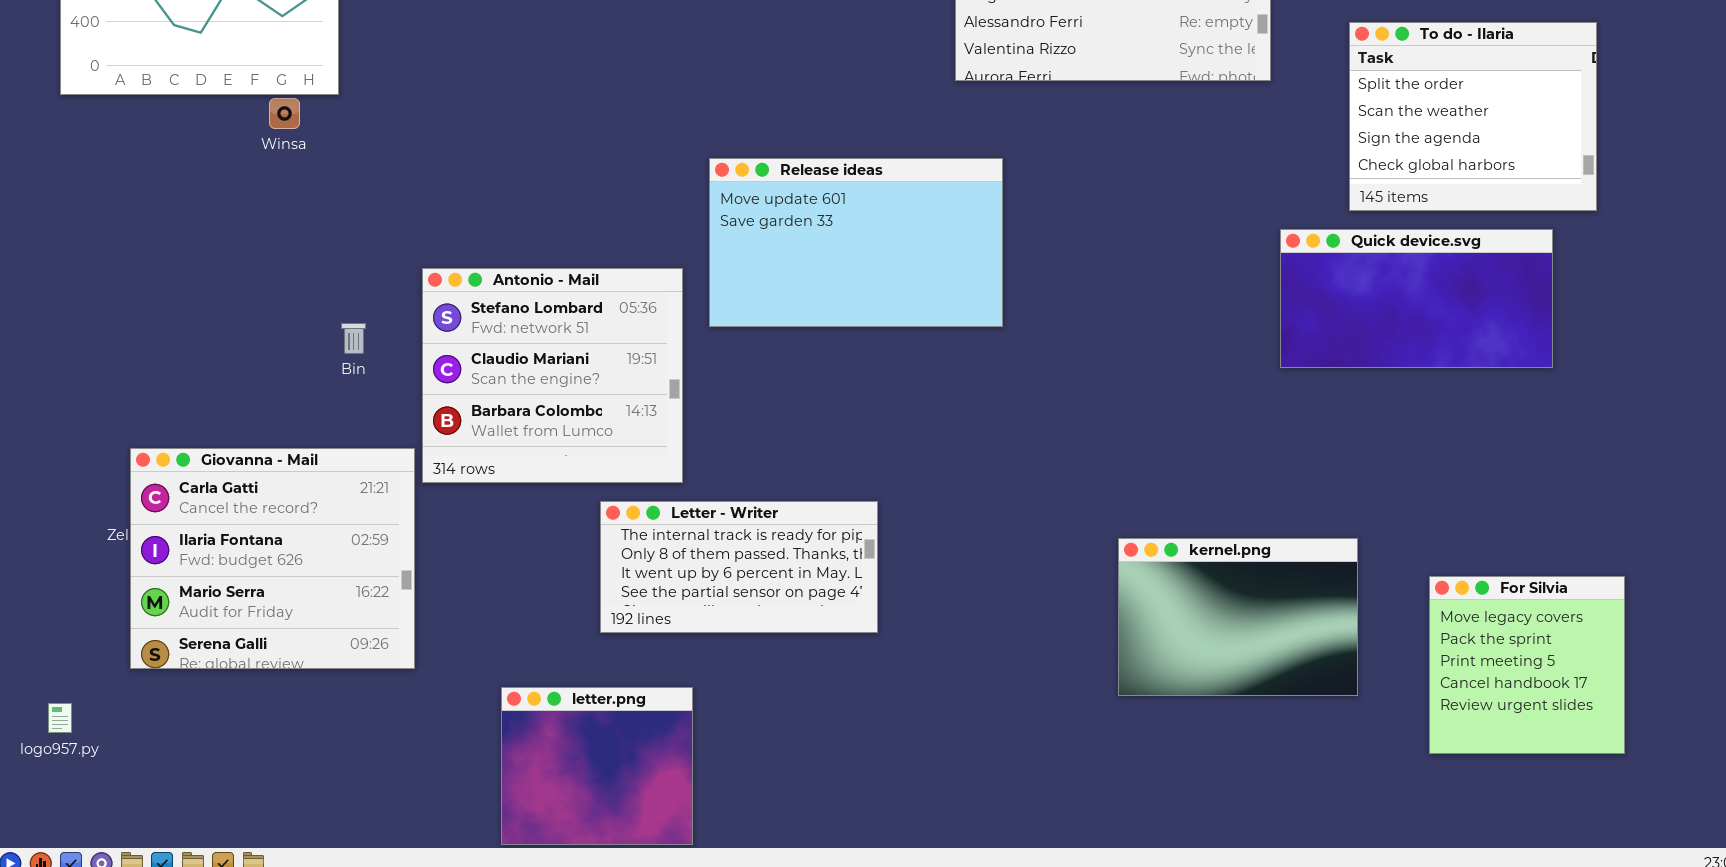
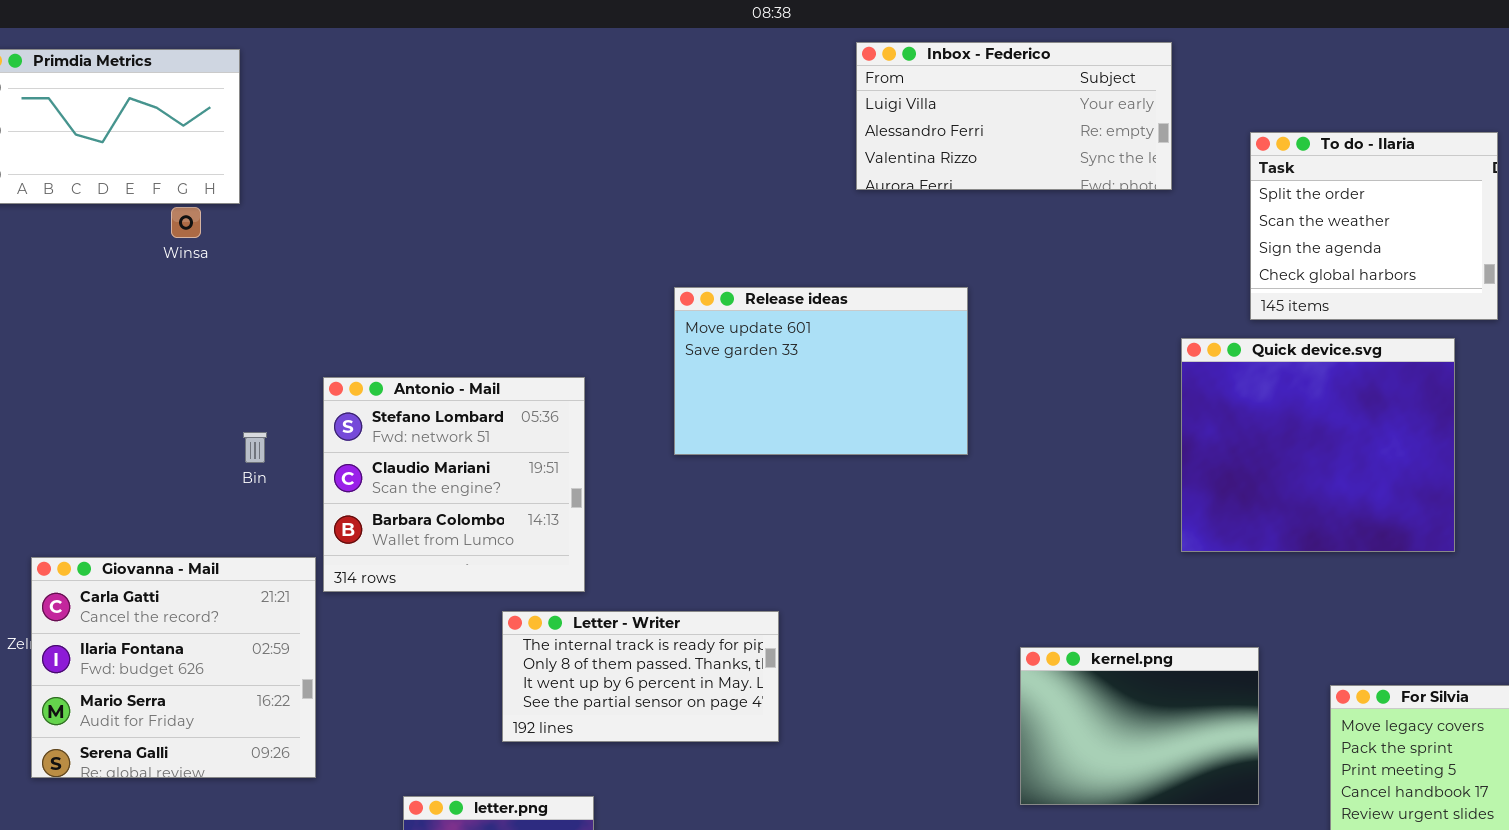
Release ideas: [709,158,1003,327] -> [674,287,968,455], moved
Quick device.svg: [1280,229,1553,368] -> [1181,338,1455,552], resized

